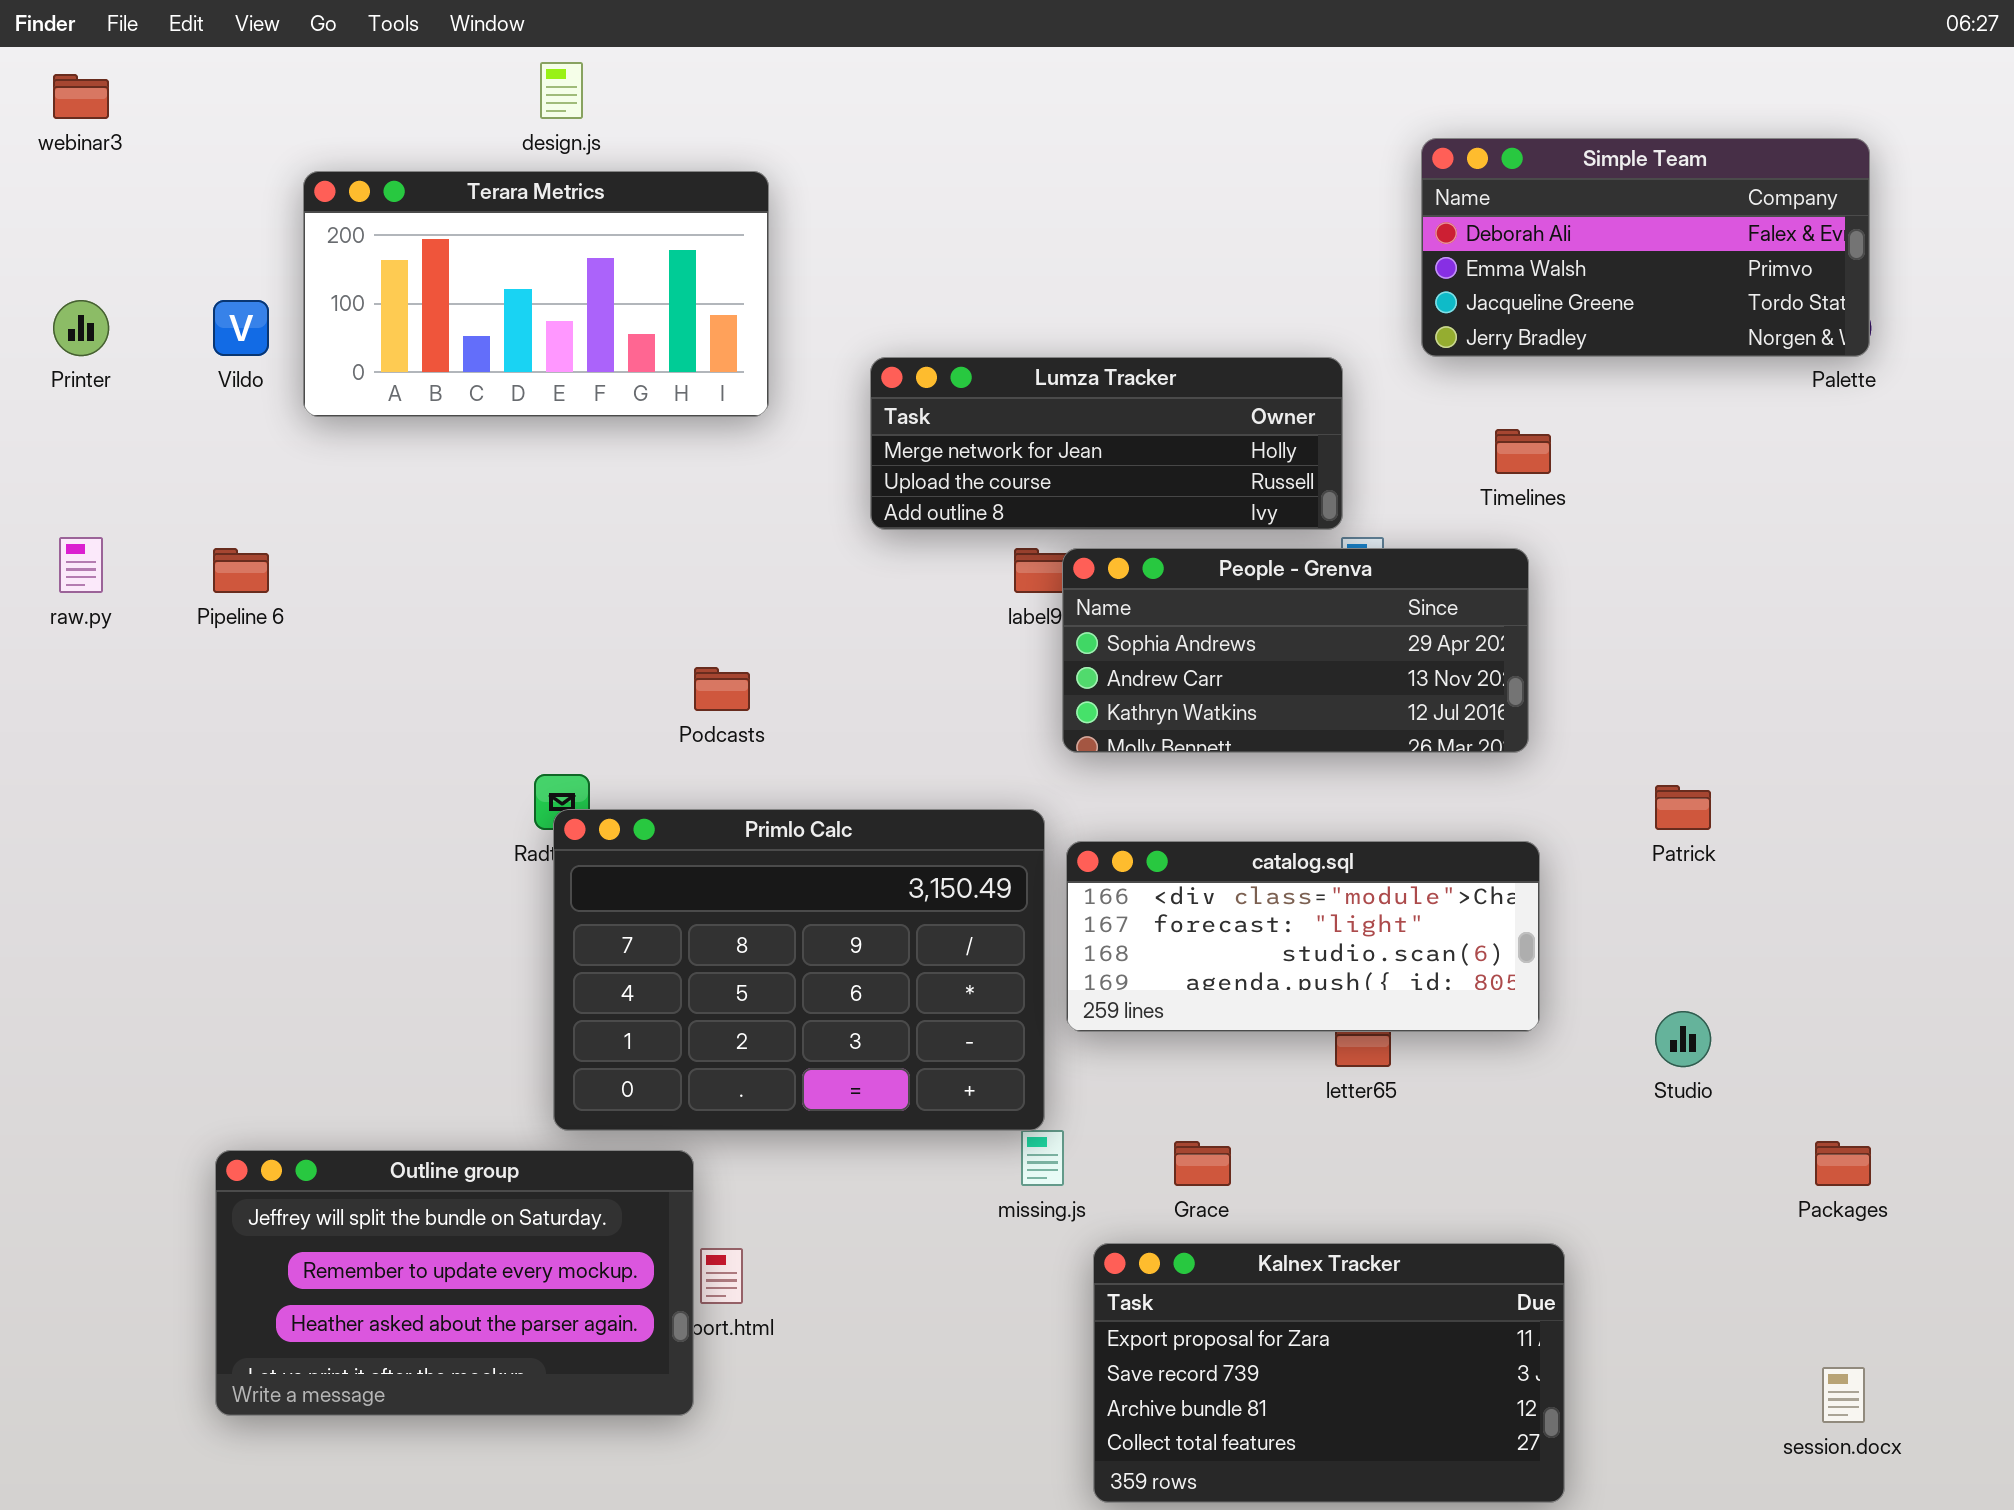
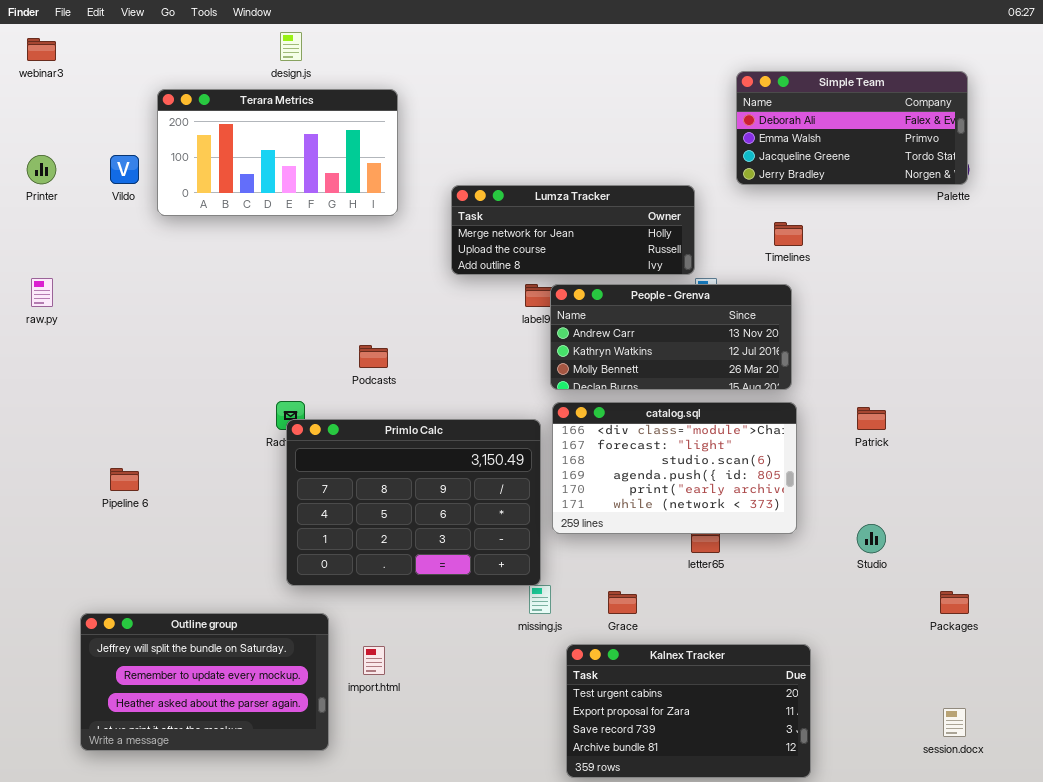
Pipeline 6: [213,548,269,593] -> [110,468,139,491], moved
People - Grenva: [1062,548,1529,753] -> [550,284,792,390], scrolled down 1 row
catalog.sql: [1066,841,1540,1032] -> [552,402,797,534], resized
Outline group: [215,1150,694,1416] -> [80,613,329,751], moved
Kalnex Tracker: [1093,1243,1565,1503] -> [566,644,811,778], scrolled up 1 row

